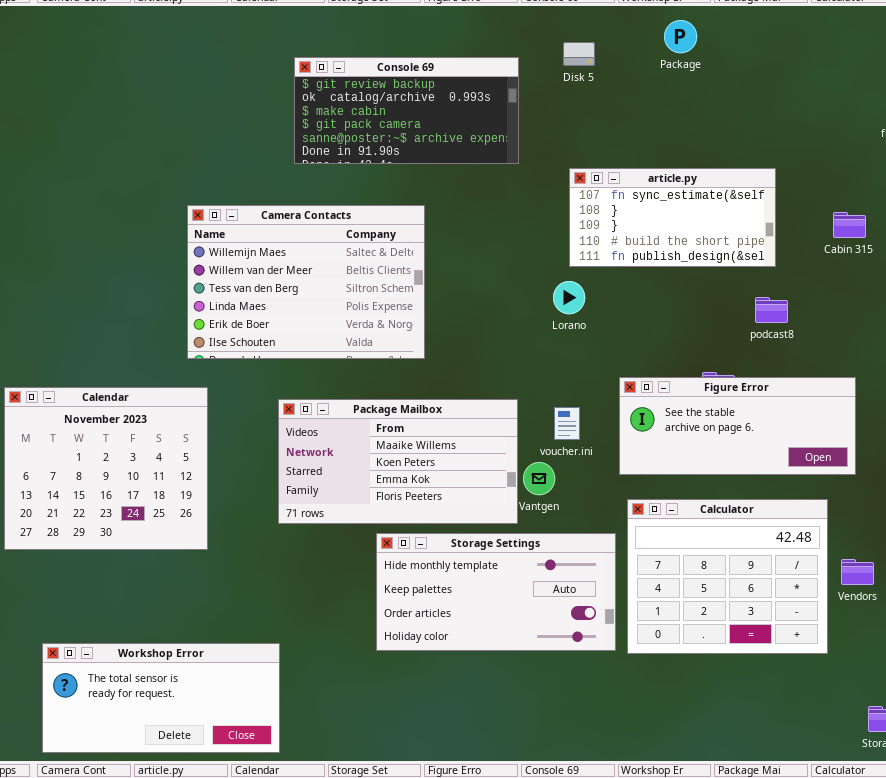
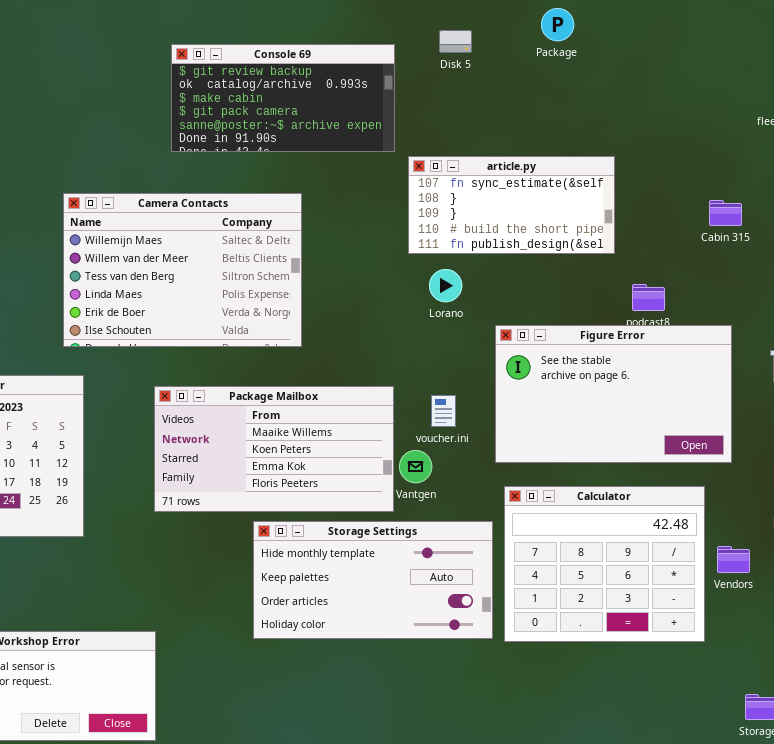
article.py: [569,168,776,267] -> [408,156,615,254], moved
Figure Error: [619,377,856,475] -> [495,325,732,463], resized

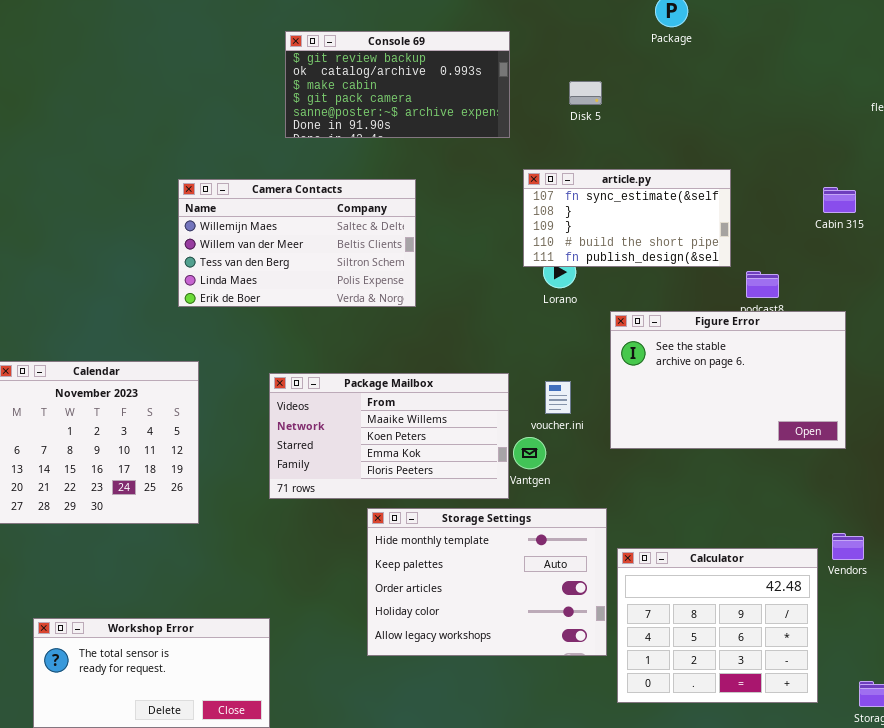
Disk 5: [439,30,472,53] -> [569,81,602,105], moved
article.py: [408,156,615,254] -> [523,169,731,267], moved
Camera Contacts: [63,193,302,347] -> [178,179,416,307], resized
Calculator: [504,486,705,642] -> [617,548,818,703], moved
Storage Settings: [253,521,493,639] -> [367,508,607,656], resized

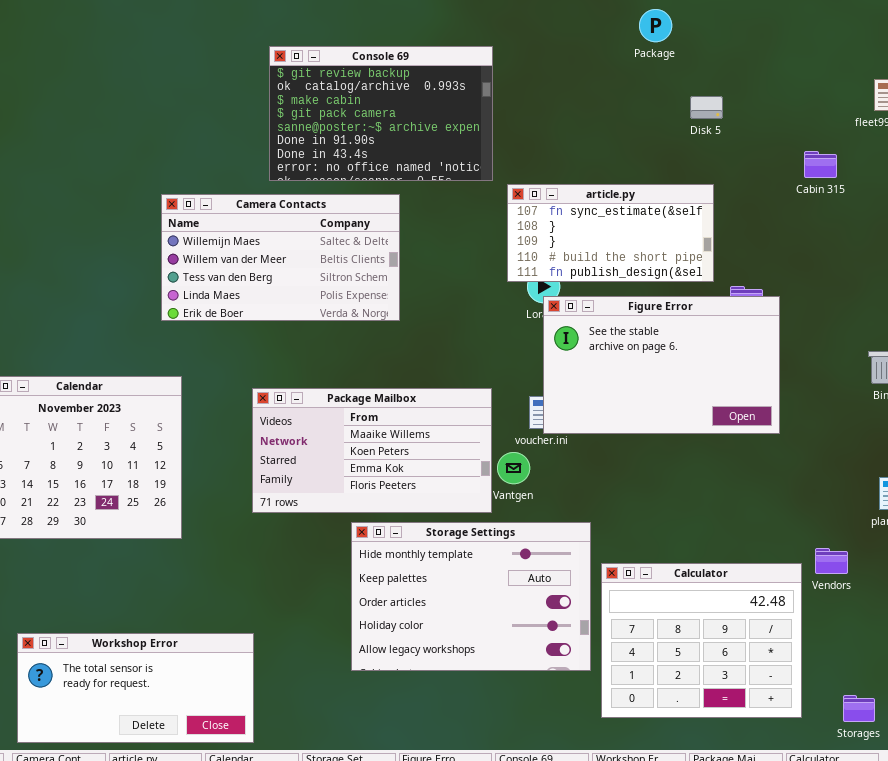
Console 69: [285,31,510,138] -> [269,46,493,181], resized
Disk 5: [569,81,602,105] -> [690,96,723,119], moved
Cabin 315: [823,187,856,213] -> [804,151,837,178], moved
Figure Error: [610,311,846,449] -> [543,296,780,434], moved

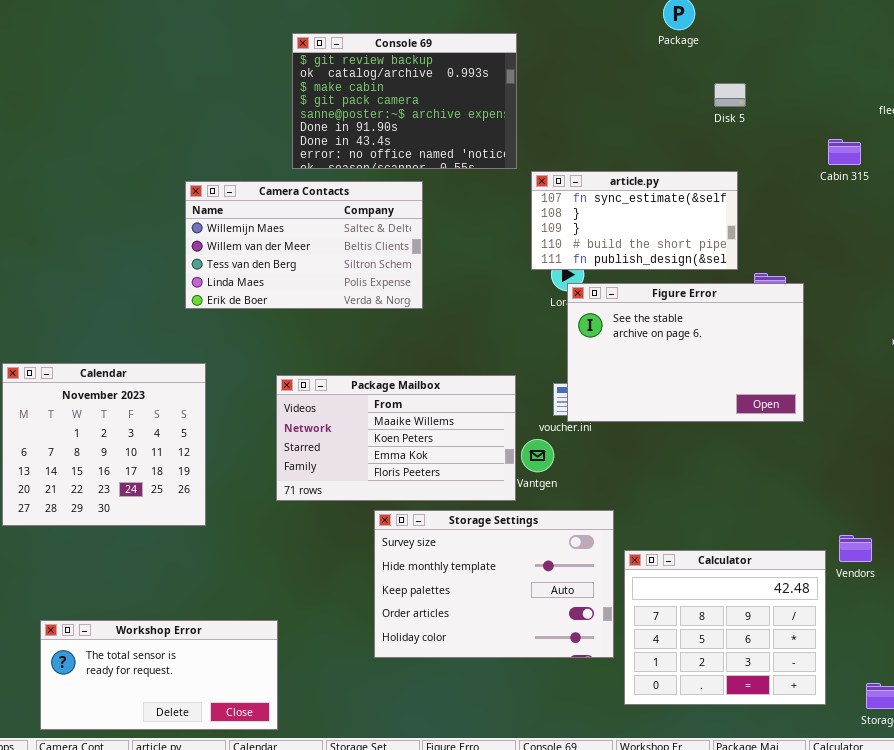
Storage Settings: [351,522,591,671] -> [374,510,614,658], scrolled up 1 row

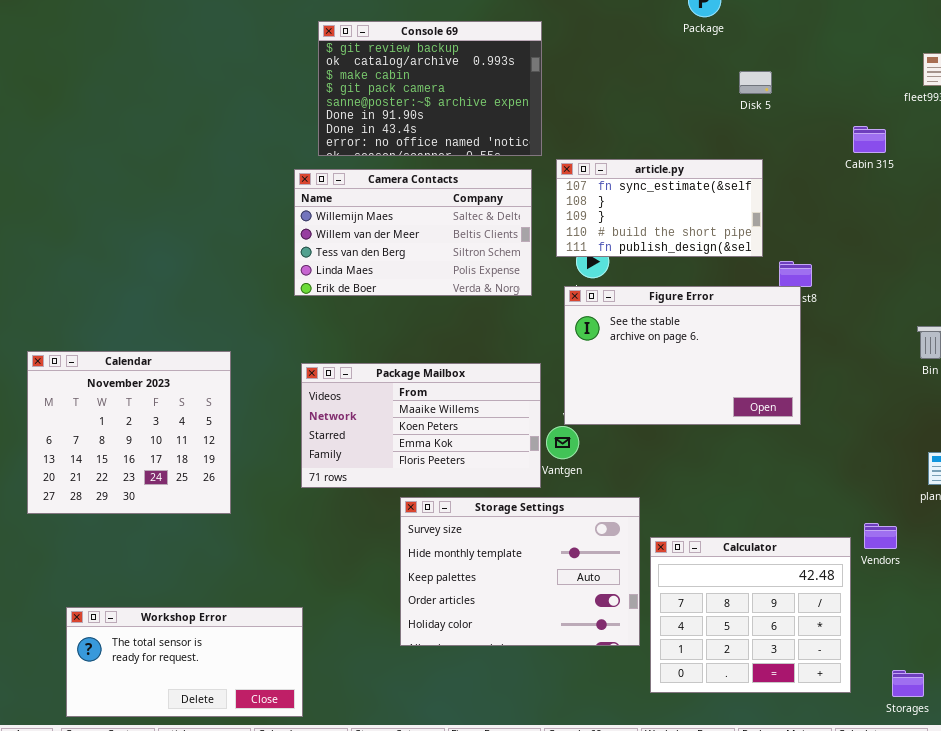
Camera Contacts: [185,181,423,309] -> [294,169,532,296], moved
Figure Error: [567,283,804,422] -> [564,286,801,425], moved

